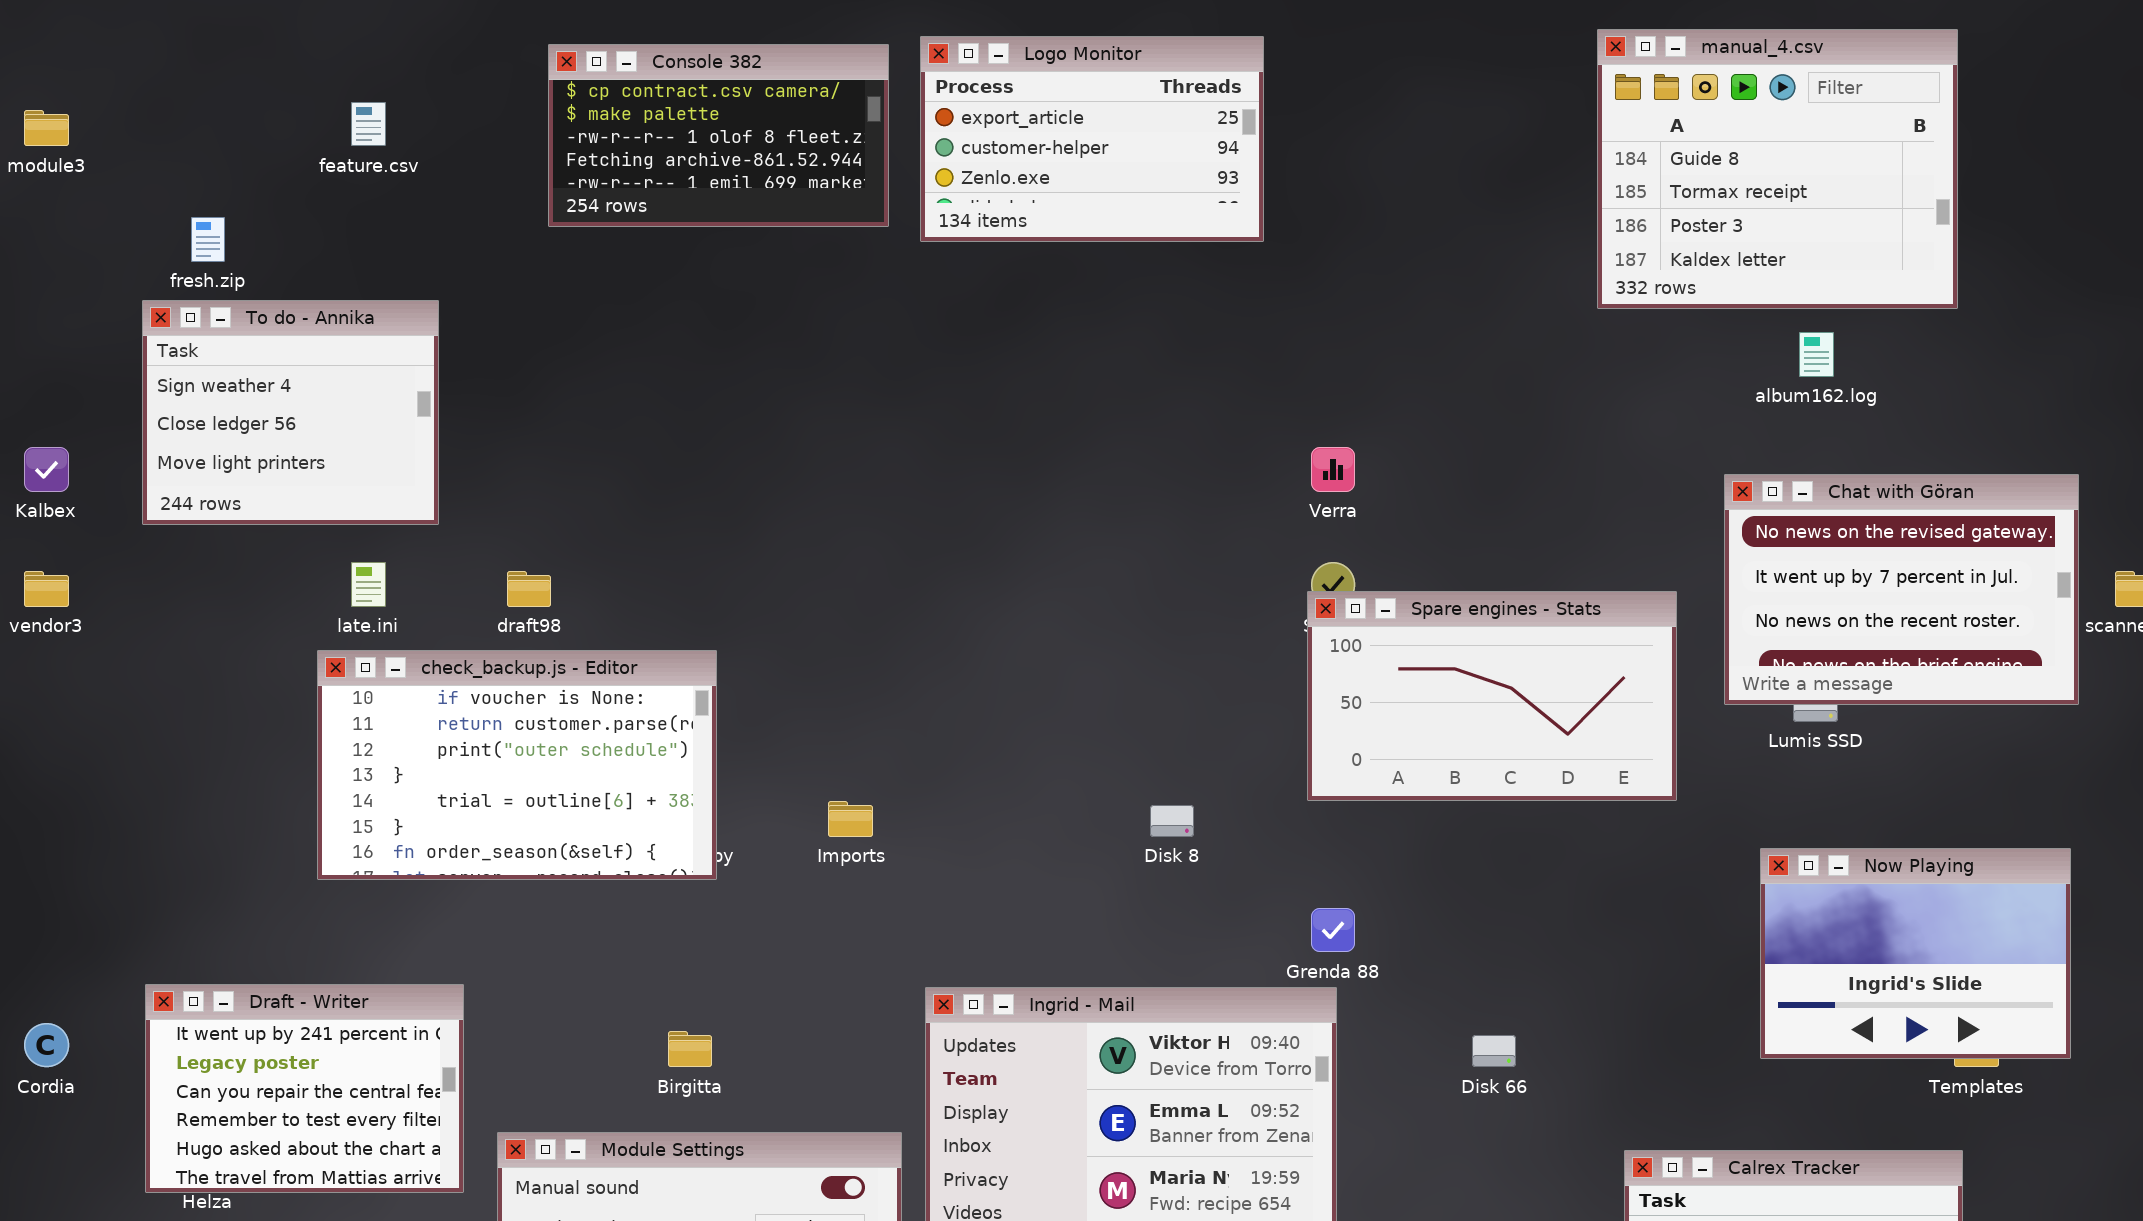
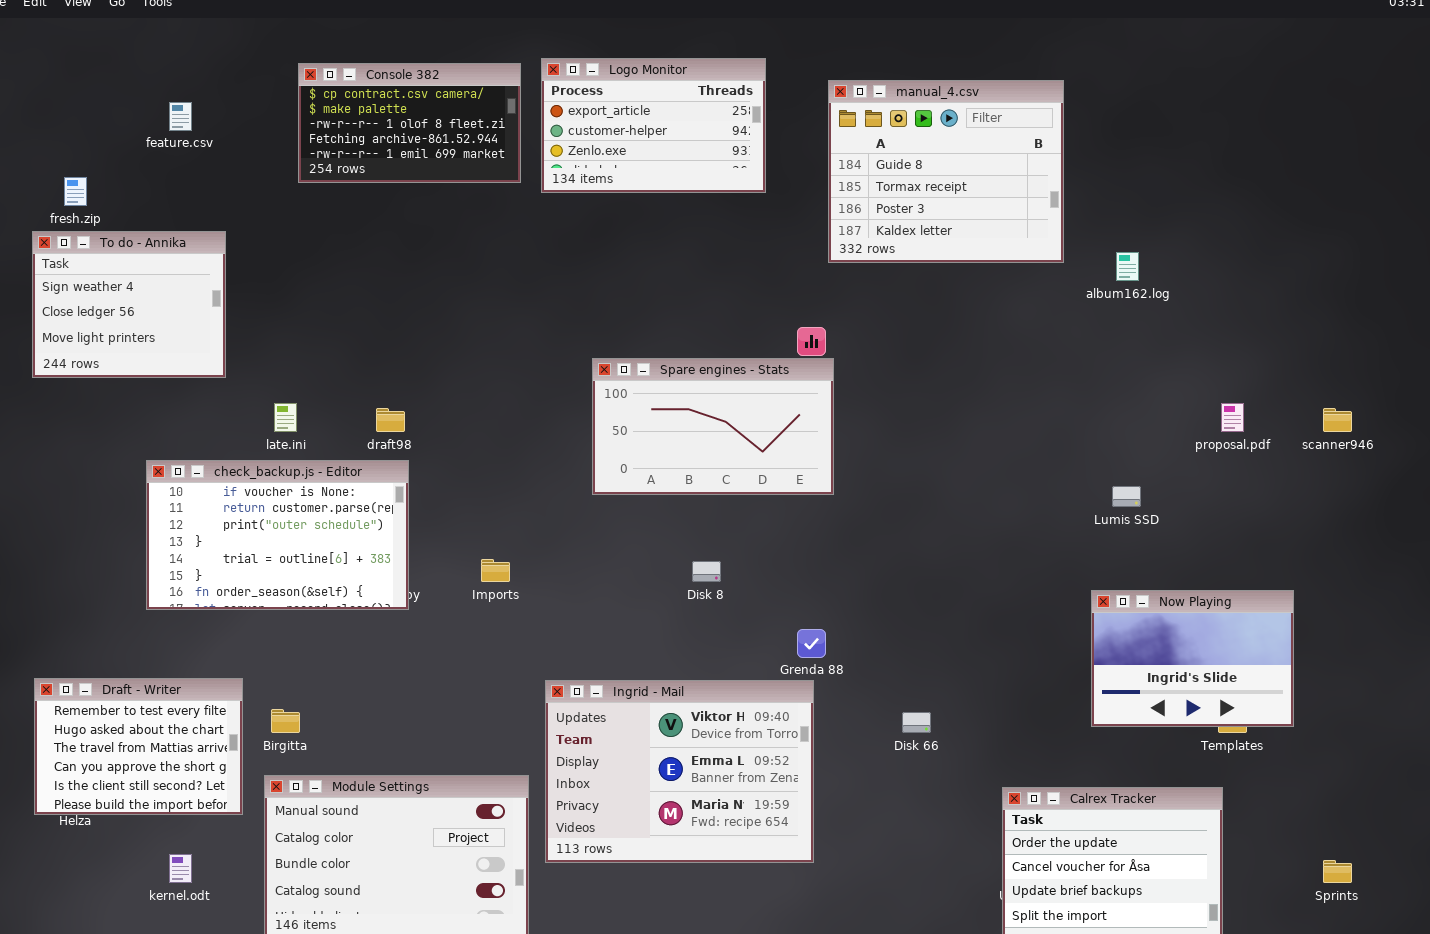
manual_4.csv: [1597,29,1958,309] -> [828,80,1064,263], moved
Chat with Göran: [1724,474,2079,705] -> none, closed
late.ini: [351,562,386,607] -> [274,403,297,432], moved
draft98: [507,571,551,607] -> [376,408,405,432], moved
Spare engines - Stats: [1307,591,1677,801] -> [592,358,834,495], moved
Draft - Writer: [145,984,464,1193] -> [34,678,243,815], scrolled down 3 rows
Birgitta: [668,1031,712,1067] -> [271,709,300,733], moved

